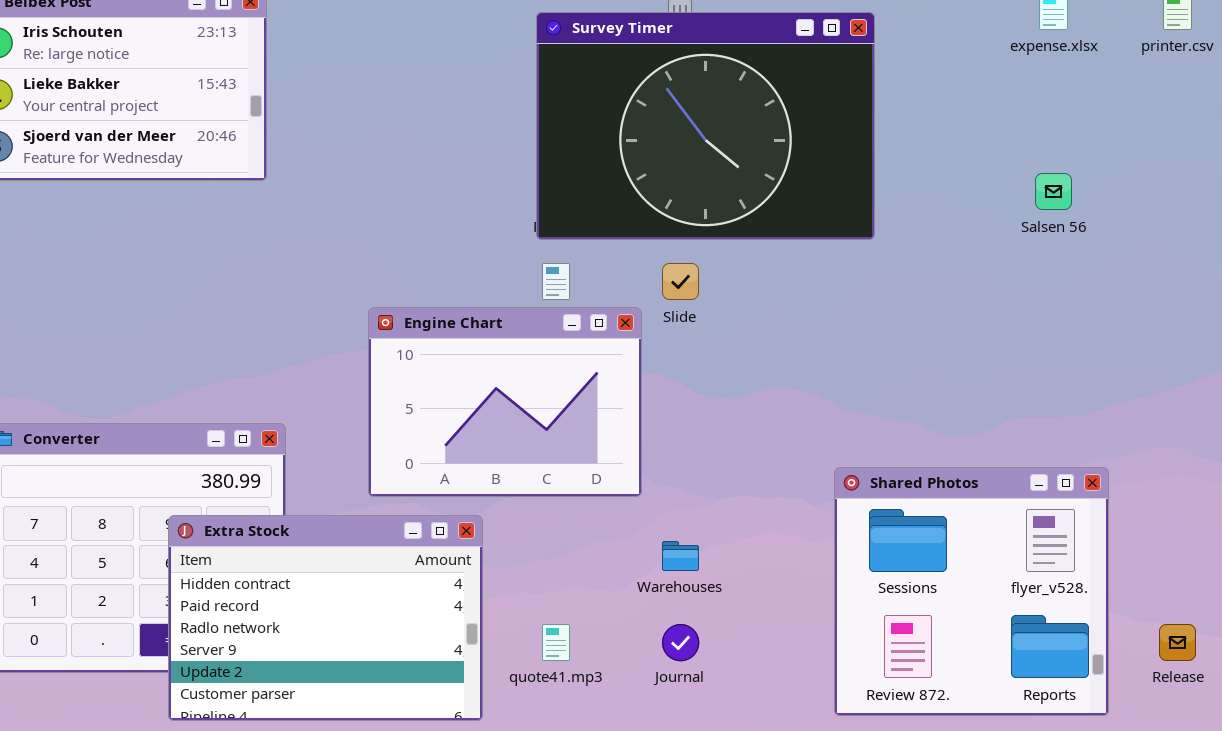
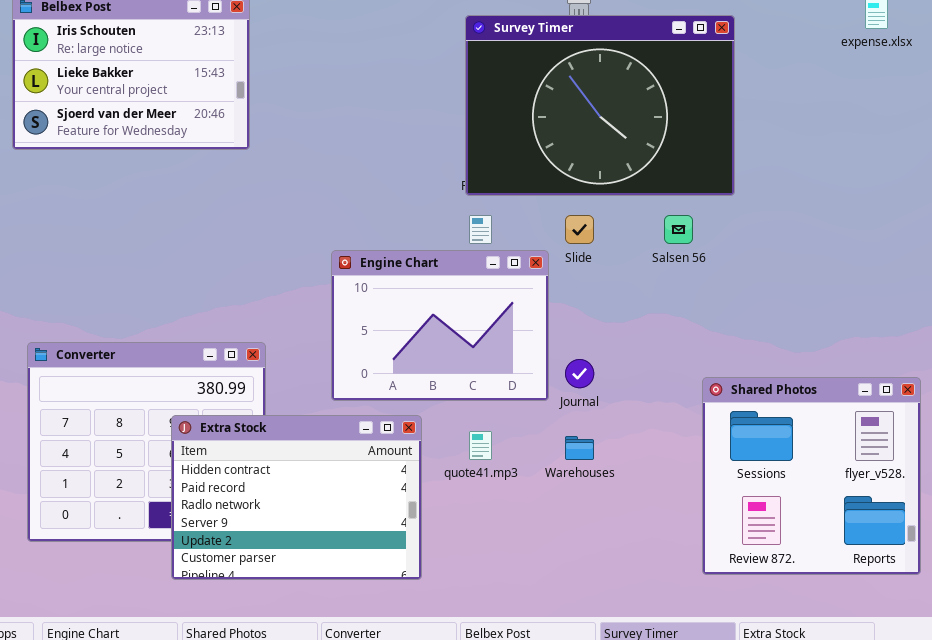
Salsen 56: [1035,173,1072,210] -> [664,215,693,244], moved
quote41.mp3: [542,624,570,661] -> [469,431,492,460], moved
Journal: [662,624,699,661] -> [565,359,594,388], moved

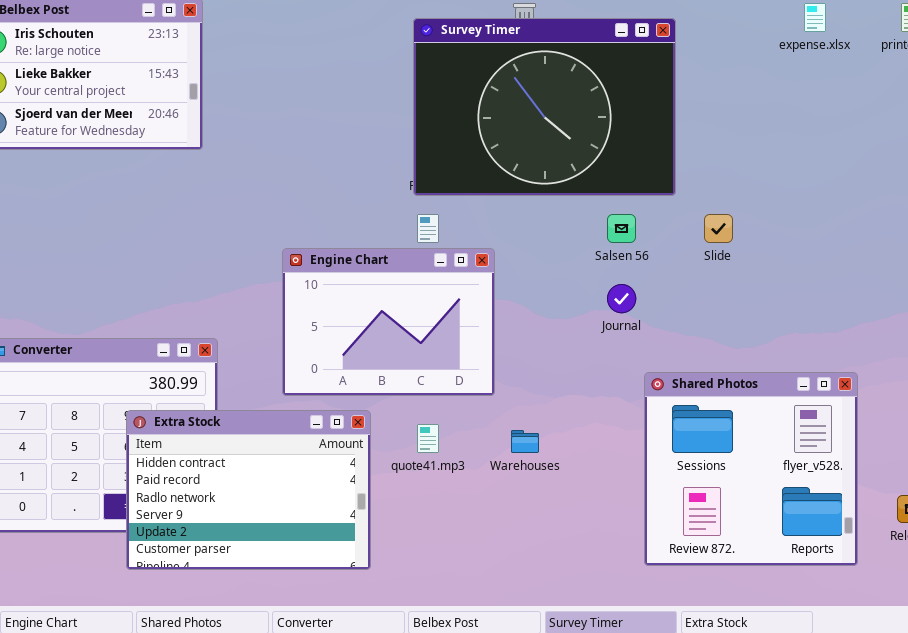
Slide: [565,215,594,244] -> [704,214,733,243], moved
Journal: [565,359,594,388] -> [607,284,636,313], moved

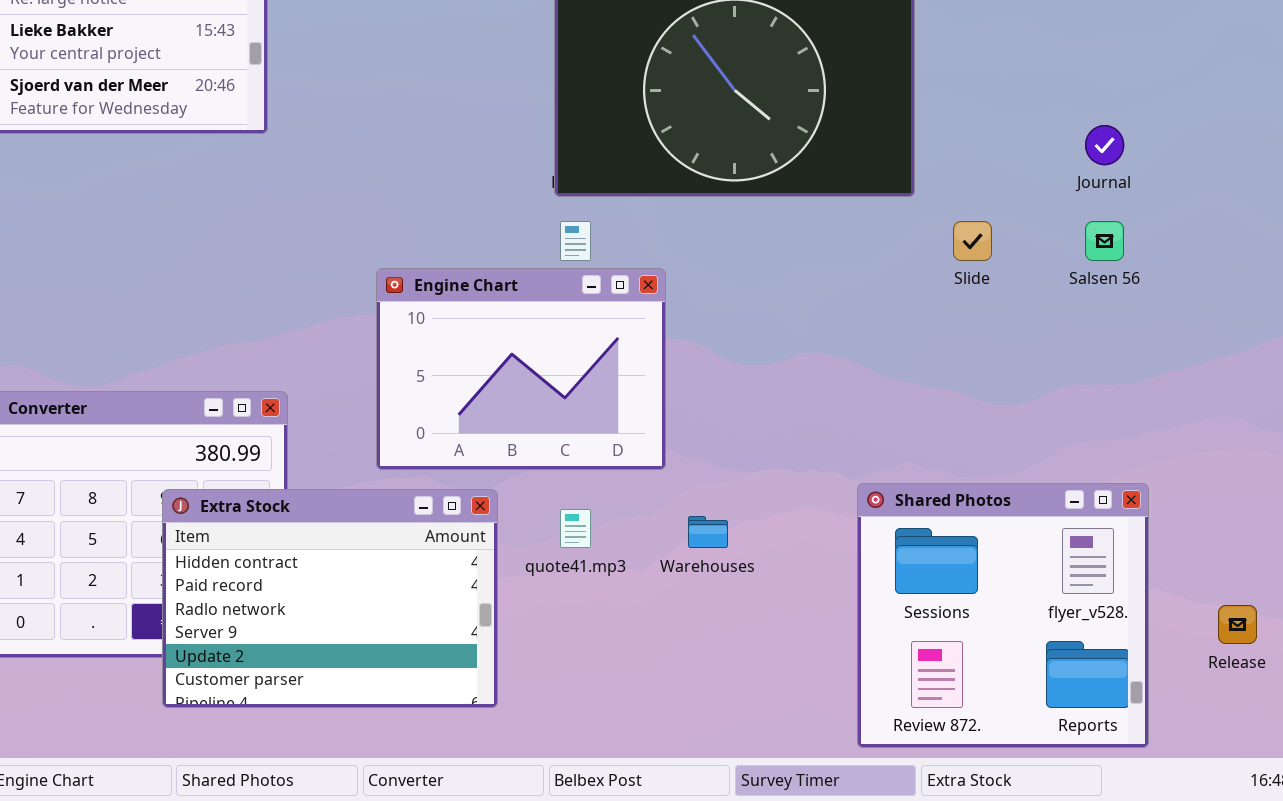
Salsen 56: [607,214,636,243] -> [1085,221,1124,261], moved
Journal: [607,284,636,313] -> [1085,125,1124,165], moved
Shared Photos: [644,372,858,566] -> [857,483,1149,748], moved

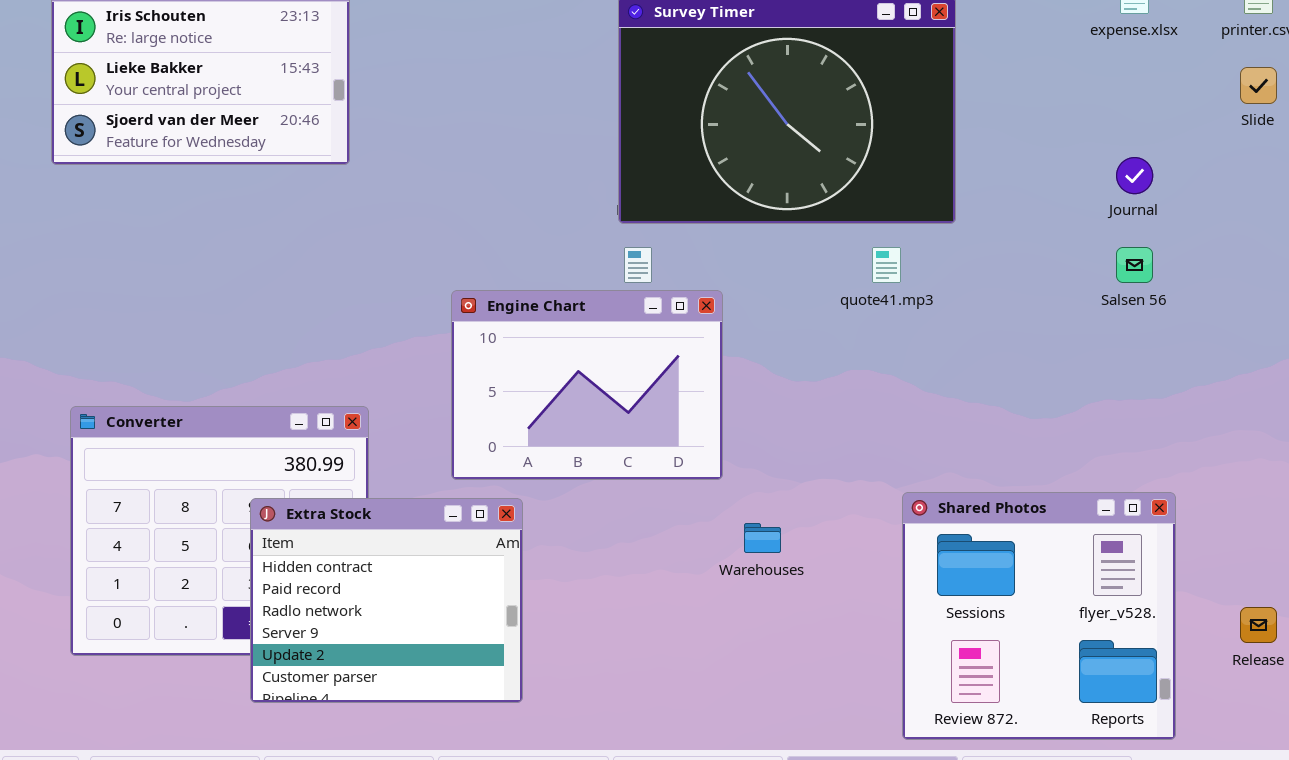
Slide: [953,221,992,261] -> [1240,67,1277,104], moved
Extra Stock: [162,489,498,708] -> [250,498,523,703], resized
quote41.mp3: [560,509,591,548] -> [872,247,901,283], moved

